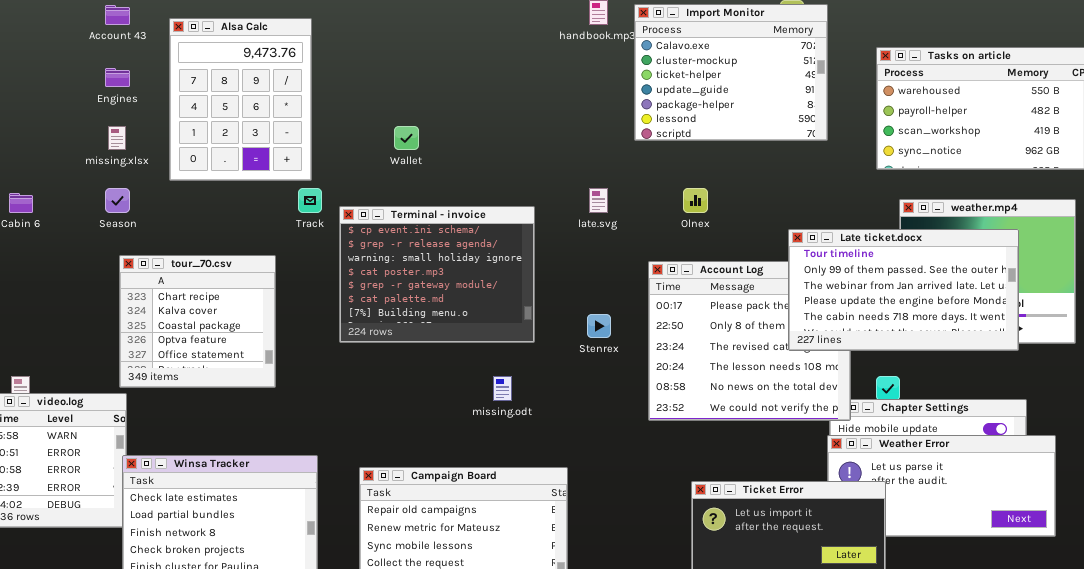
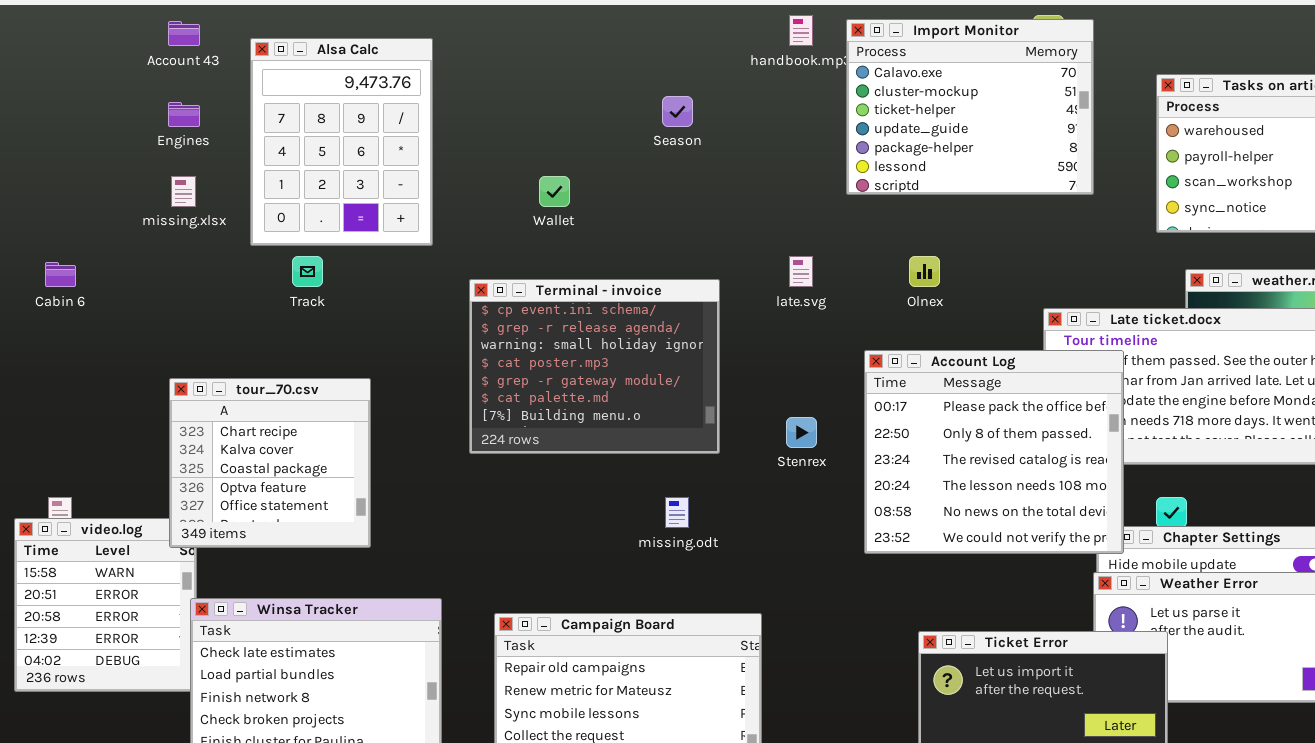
Season: [105,188,130,213] -> [662,96,693,127], moved
Track: [298,188,322,213] -> [292,256,323,287], moved
tour_70.csv: [119,255,276,388] -> [169,378,371,548], moved
Account Log: [648,261,851,421] -> [864,350,1124,554], raised

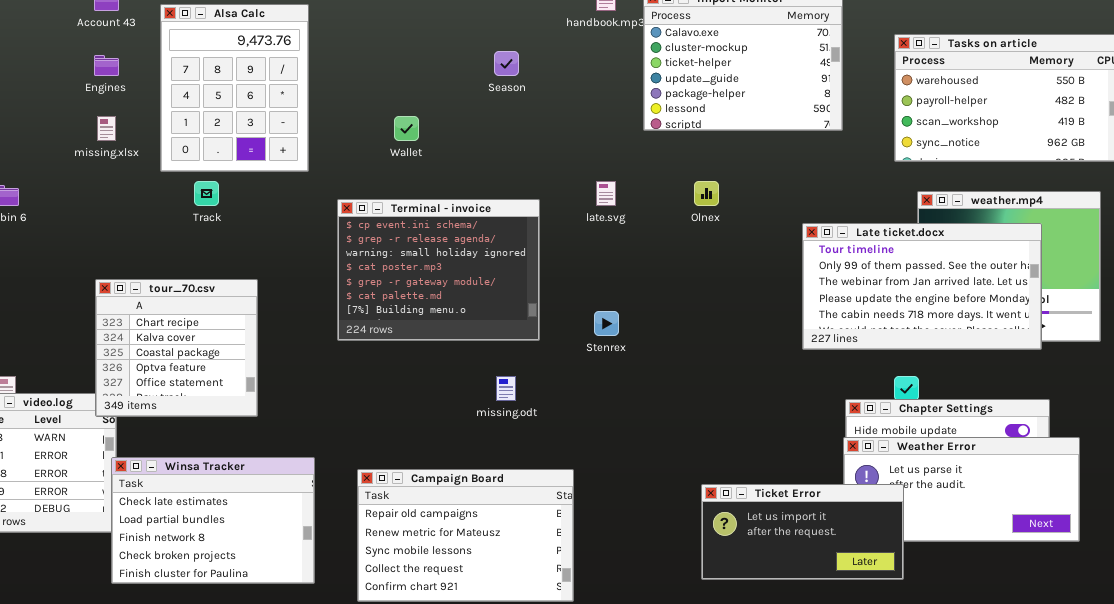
Account Log: [864,350,1124,554] -> none, closed

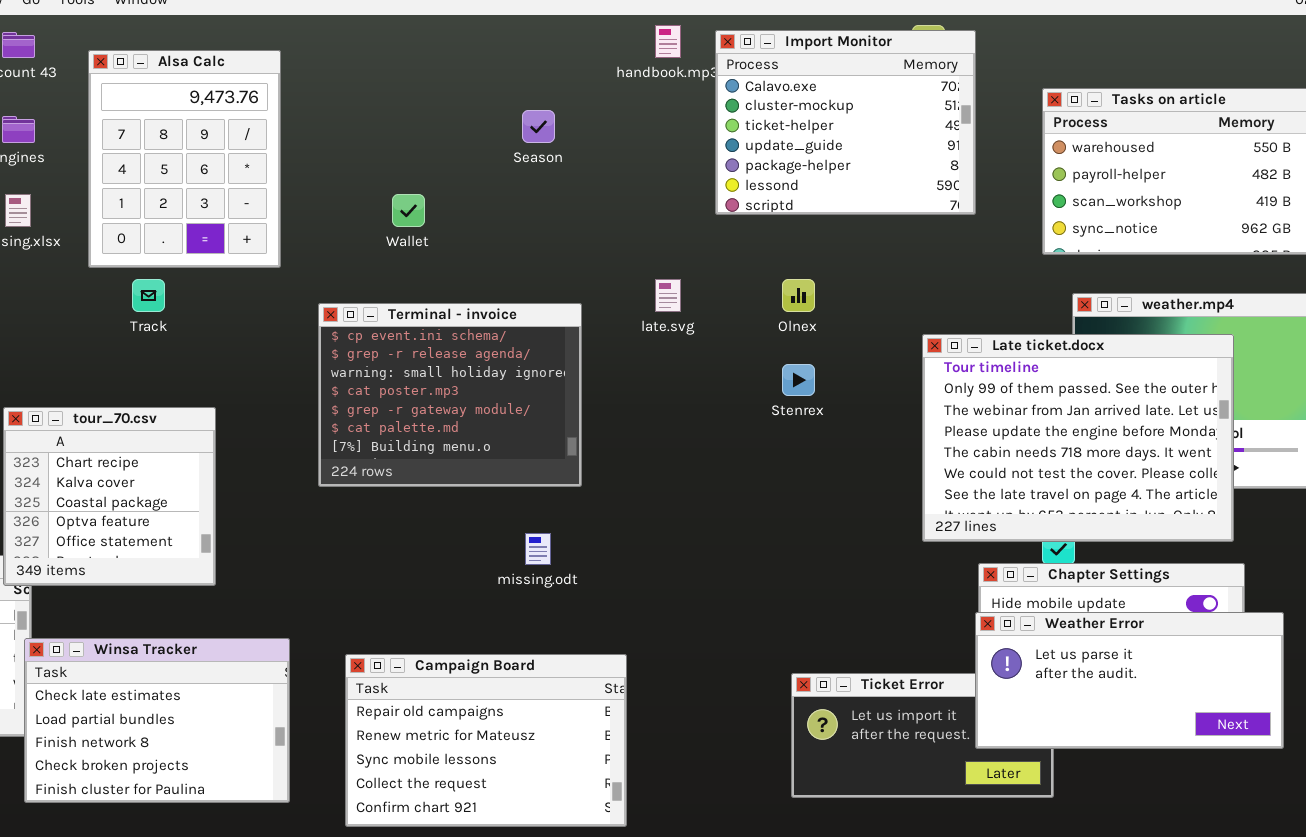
Late ticket.docx: [802,223,1042,350] -> [922,334,1234,542], resized
Stenrex: [594,311,619,336] -> [782,364,815,396], moved
Weather Error: [843,437,1080,542] -> [975,612,1284,749], raised

